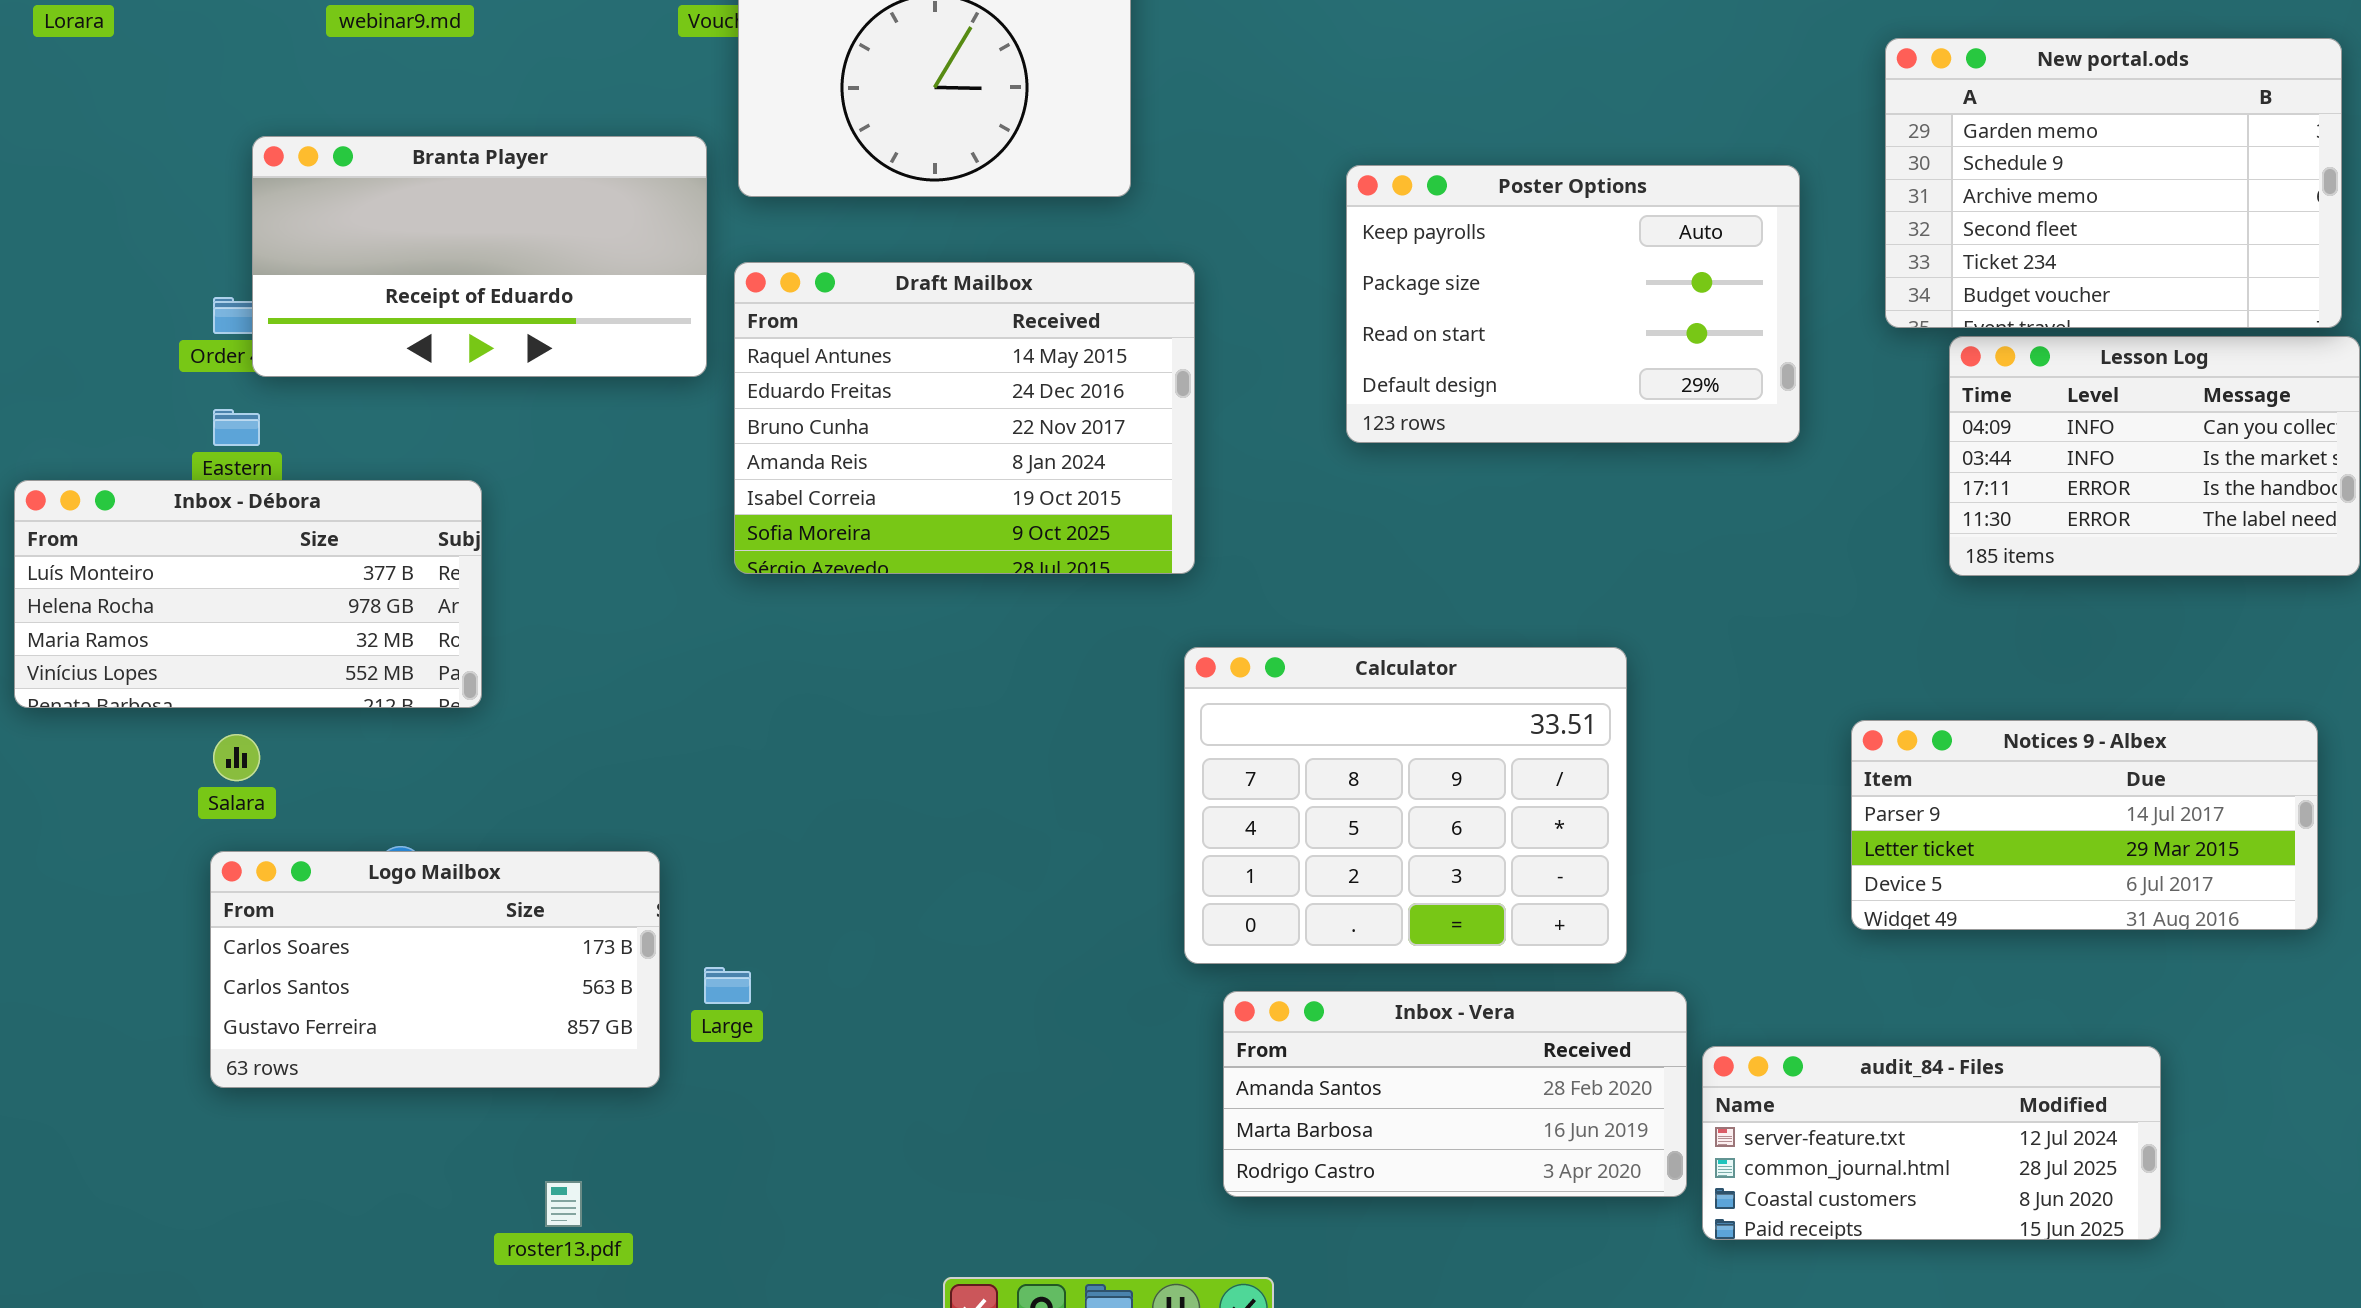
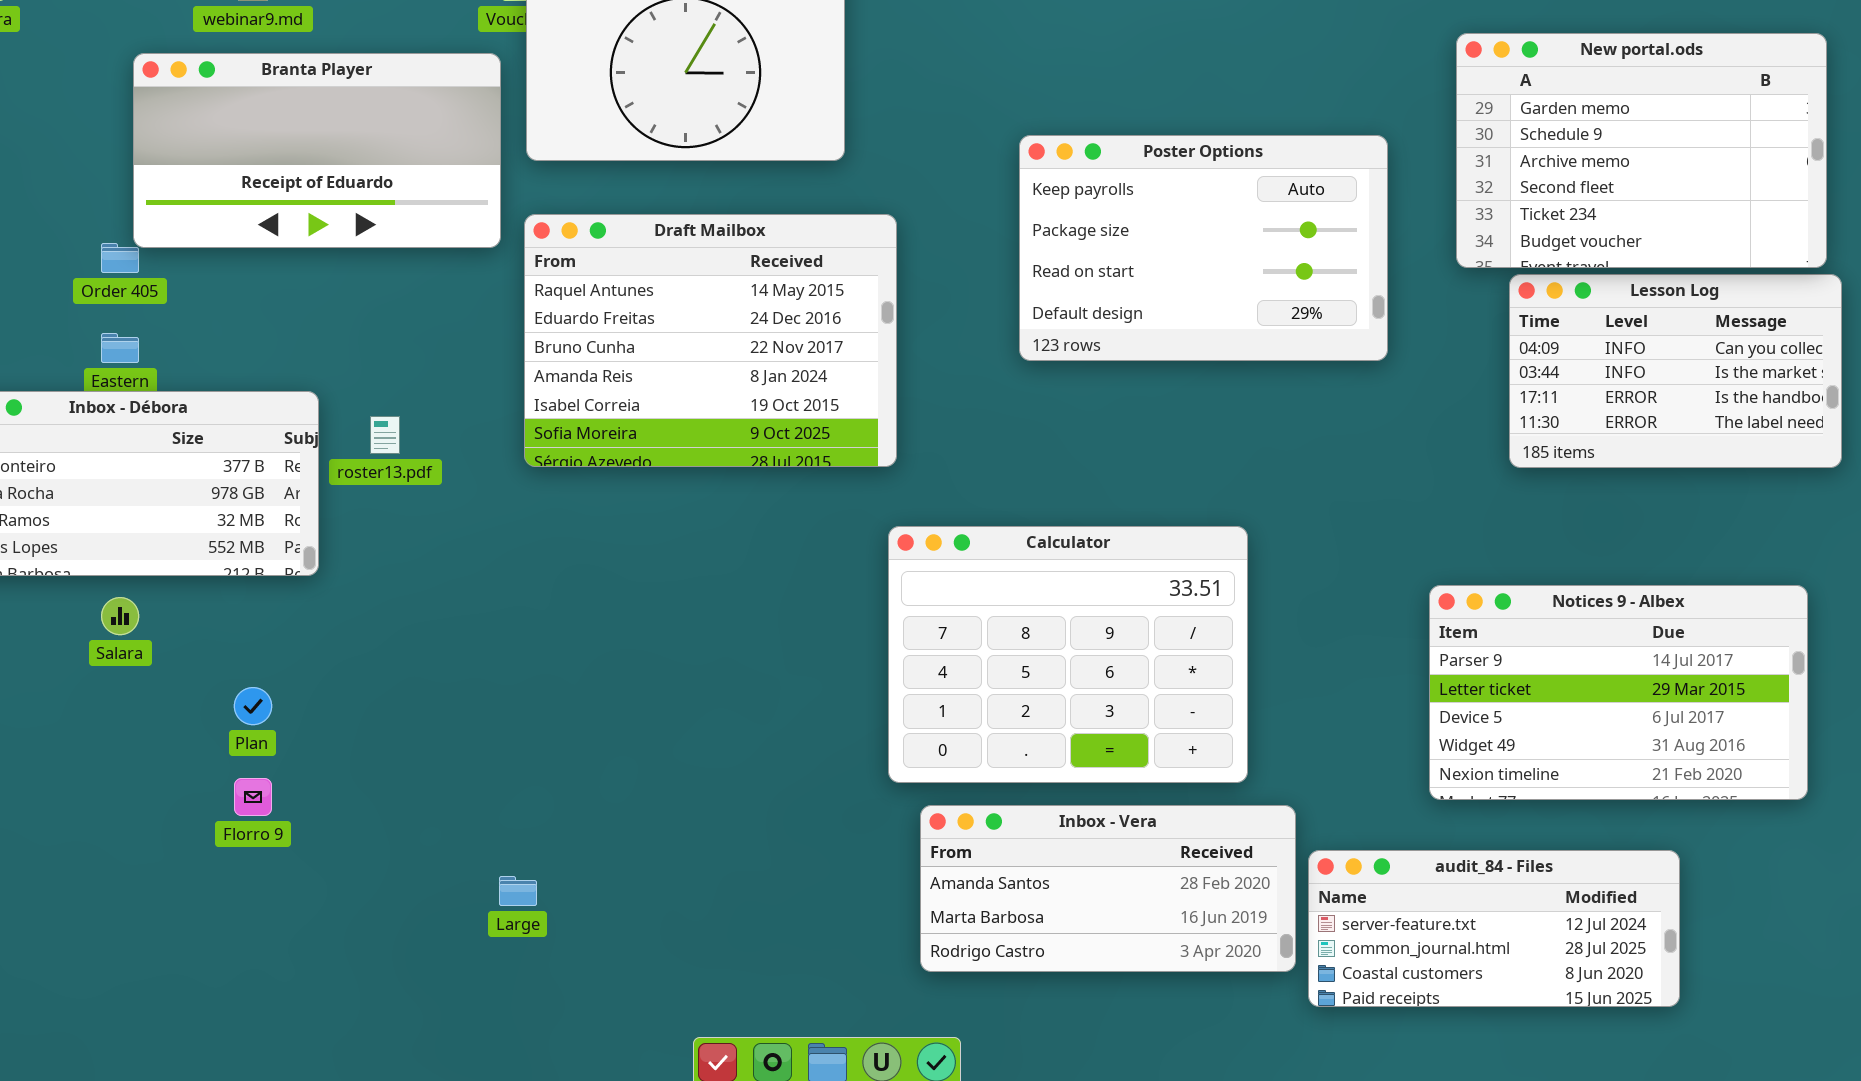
Branta Player: [252,136,707,377] -> [133,53,501,248], moved
Notices 9 - Albex: [1851,720,2318,930] -> [1429,585,1808,800], resized
Logo Mailbox: [210,851,660,1088] -> none, closed
Large: [704,967,751,1004] -> [499,876,537,906], moved
roster13.pdf: [545,1181,582,1227] -> [370,416,400,454], moved

